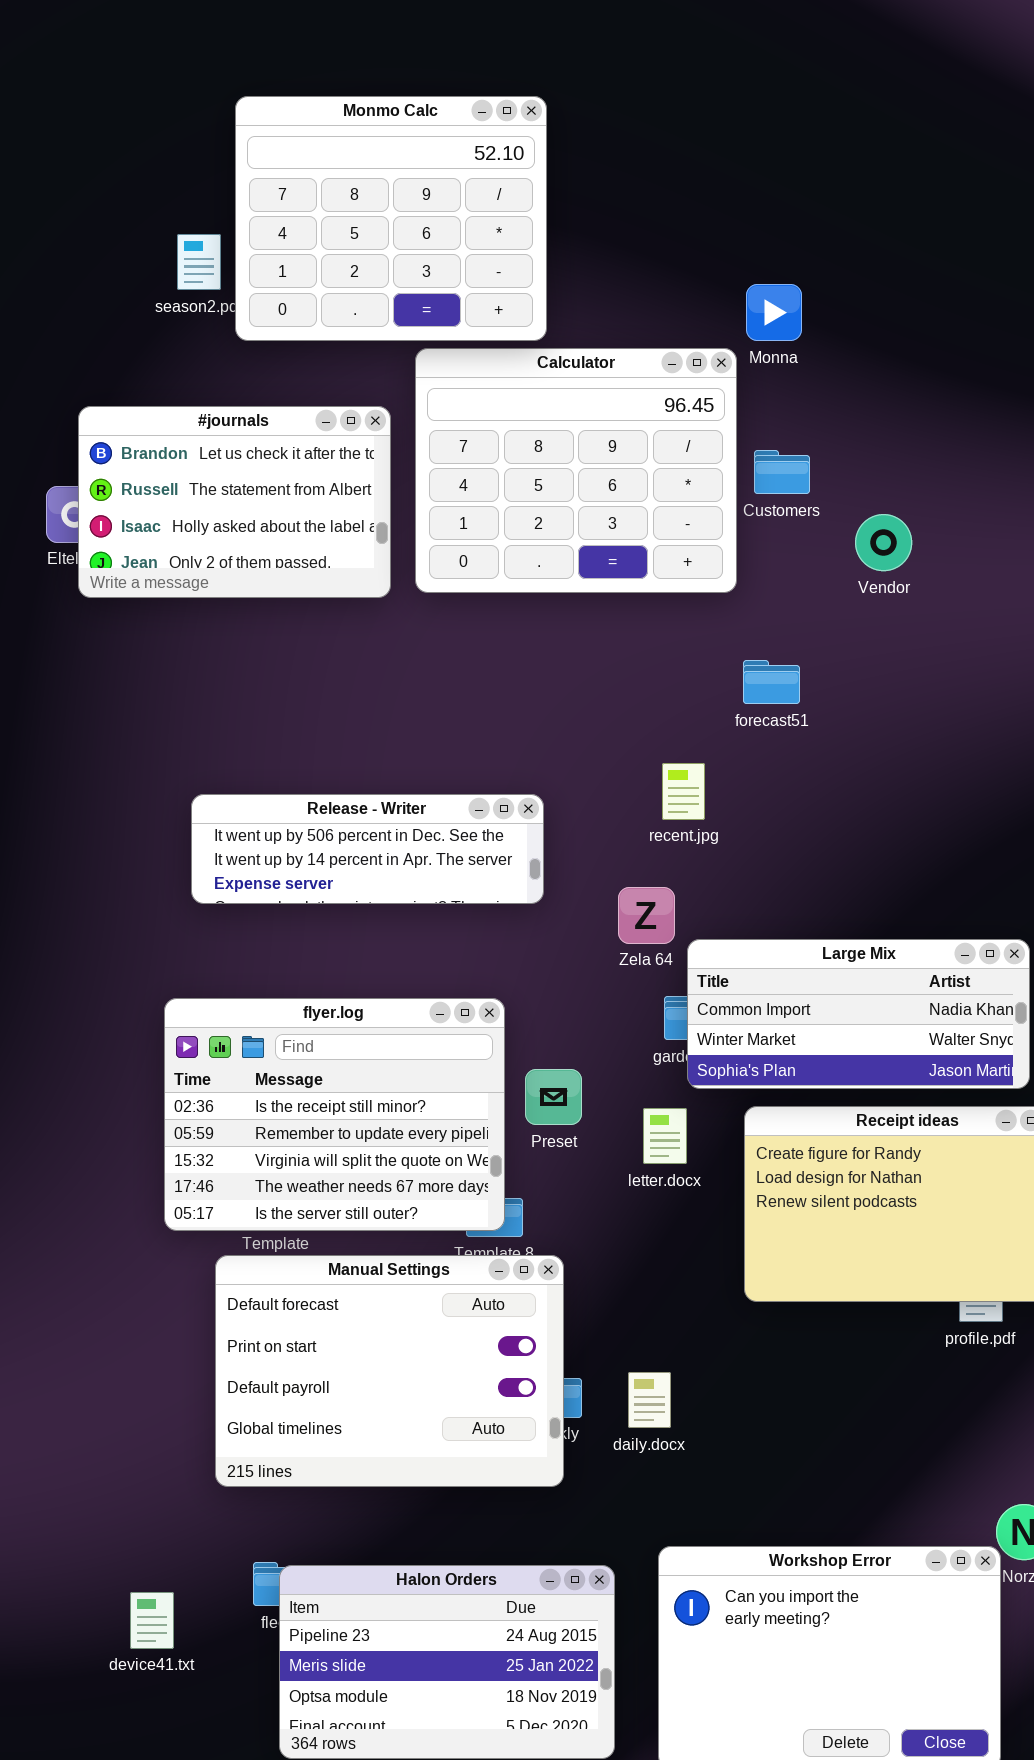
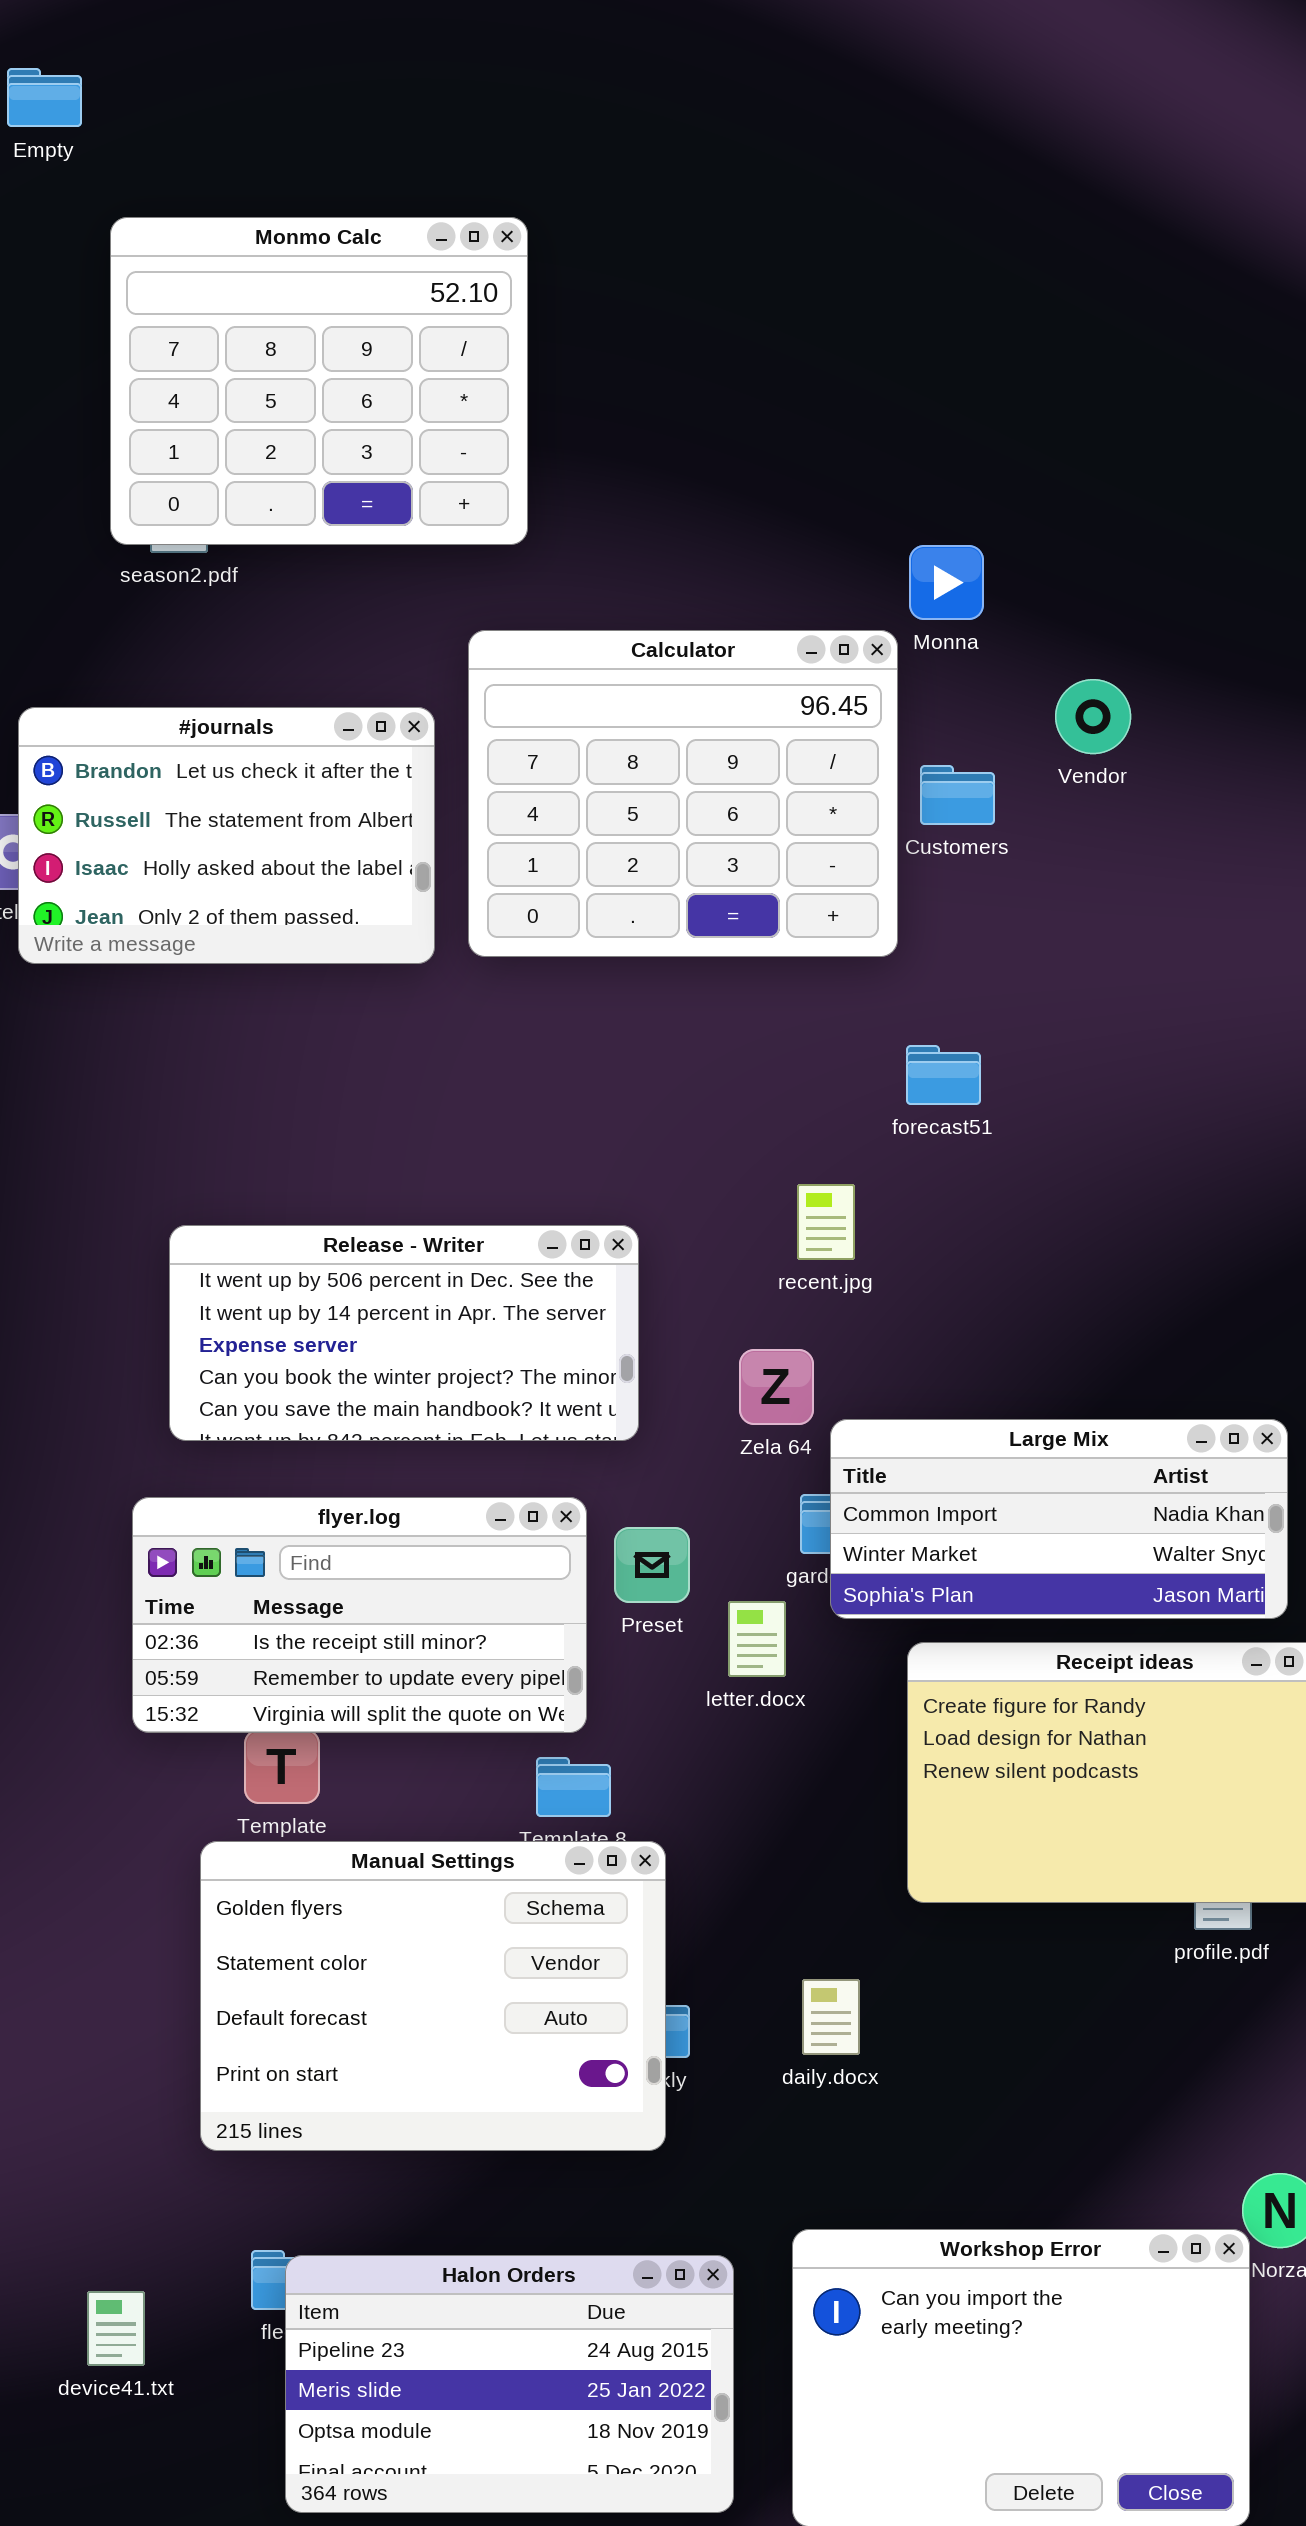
Monmo Calc: [235,96,547,341] -> [110,217,528,545], moved
Vendor: [855,514,912,571] -> [1055,679,1131,754], moved
Release - Writer: [191,794,544,904] -> [169,1225,639,1441], resized
flyer.log: [164,998,505,1231] -> [132,1497,587,1733], resized
Preset: [525,1069,582,1125] -> [614,1527,690,1603], moved
letter.docx: [643,1108,687,1164] -> [728,1601,786,1677], moved
Manual Settings: [215,1255,564,1487] -> [200,1841,666,2151], scrolled up 2 rows
daily.docx: [628,1372,671,1428] -> [802,1979,860,2055], moved

